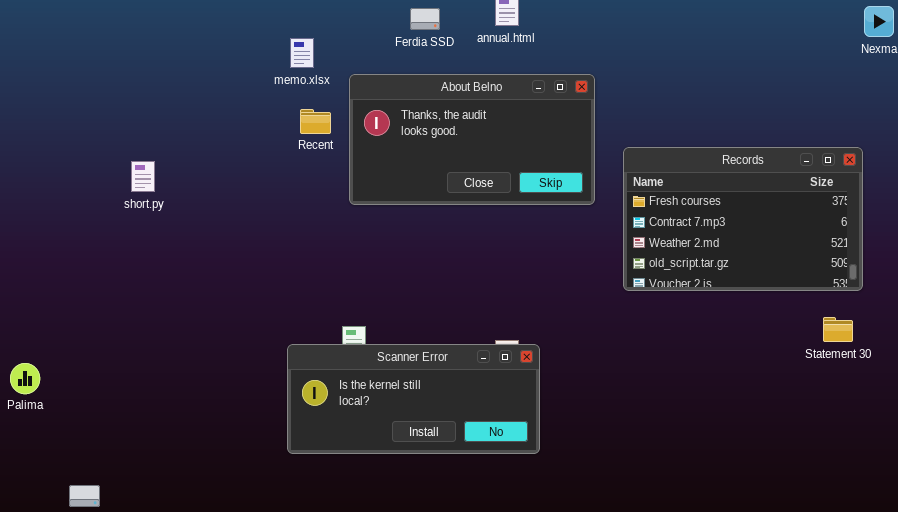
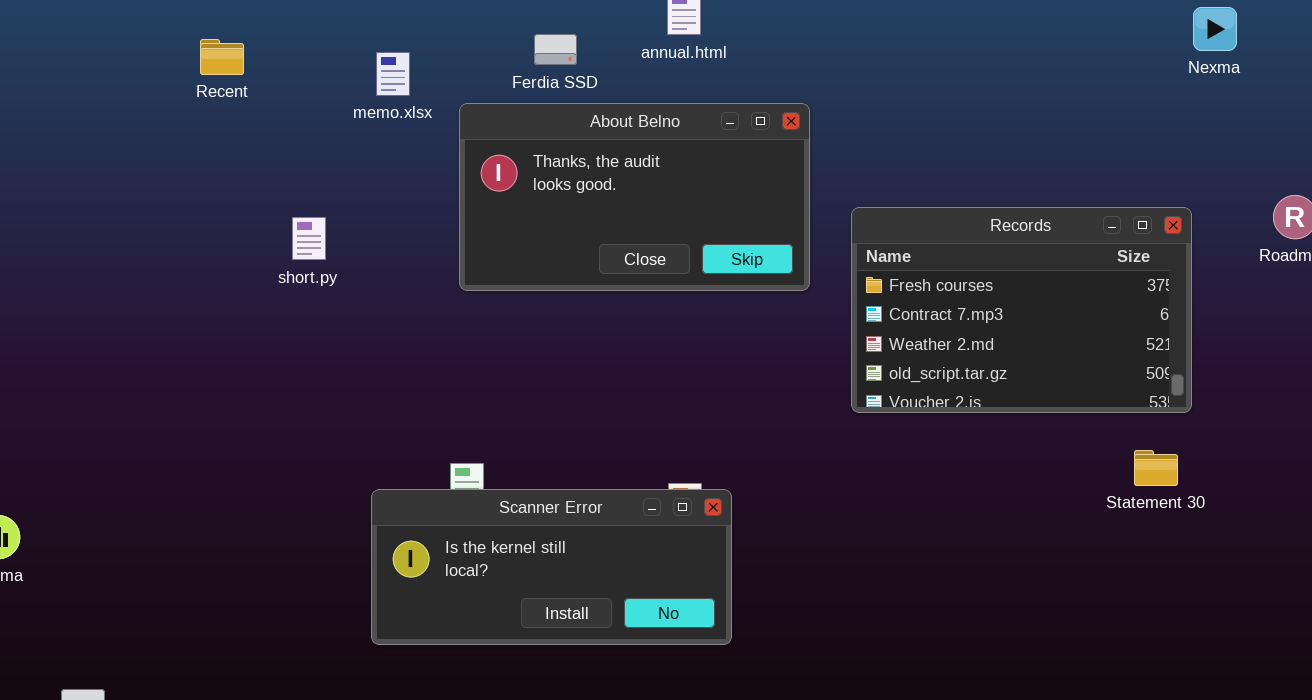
Ferdia SSD: [410,8,440,30] -> [534,34,577,65], moved
Recent: [300,109,331,134] -> [200,39,244,75], moved
short.py: [131,161,155,192] -> [292,217,326,260], moved

